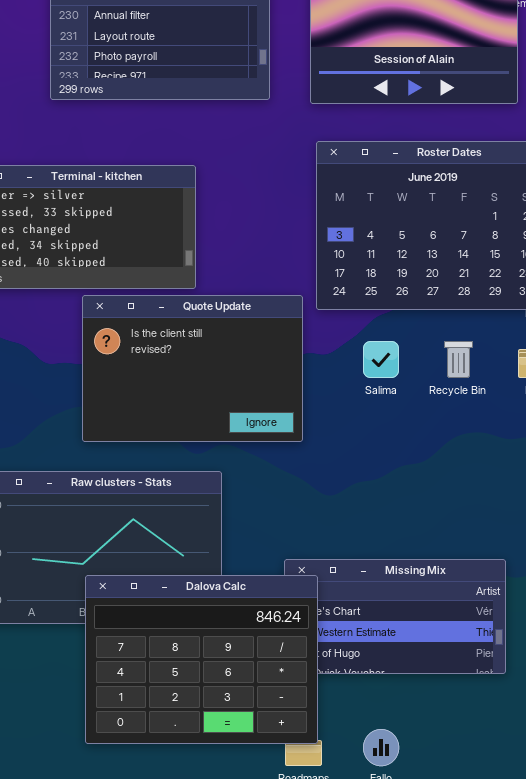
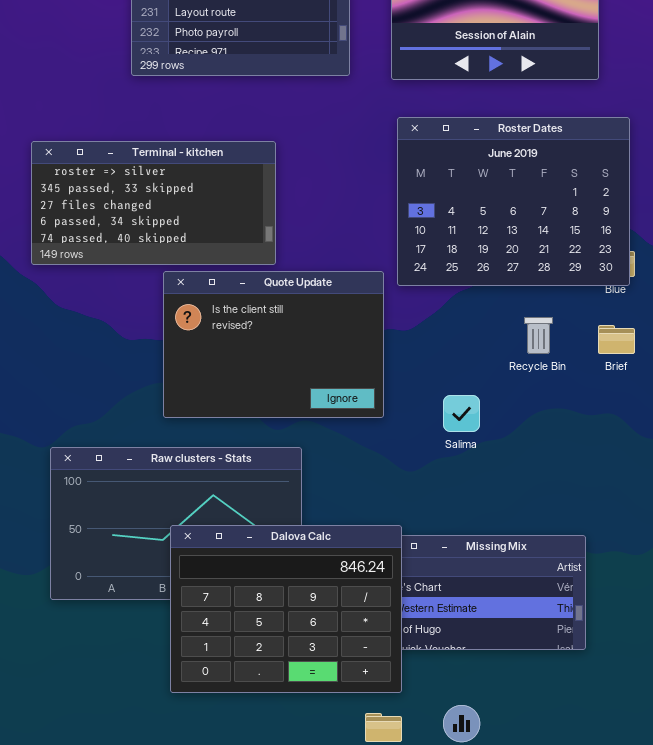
Salima: [363,341,399,378] -> [443,395,480,432], moved
Dalova Calc: [85,575,318,744] -> [170,525,402,693], moved

